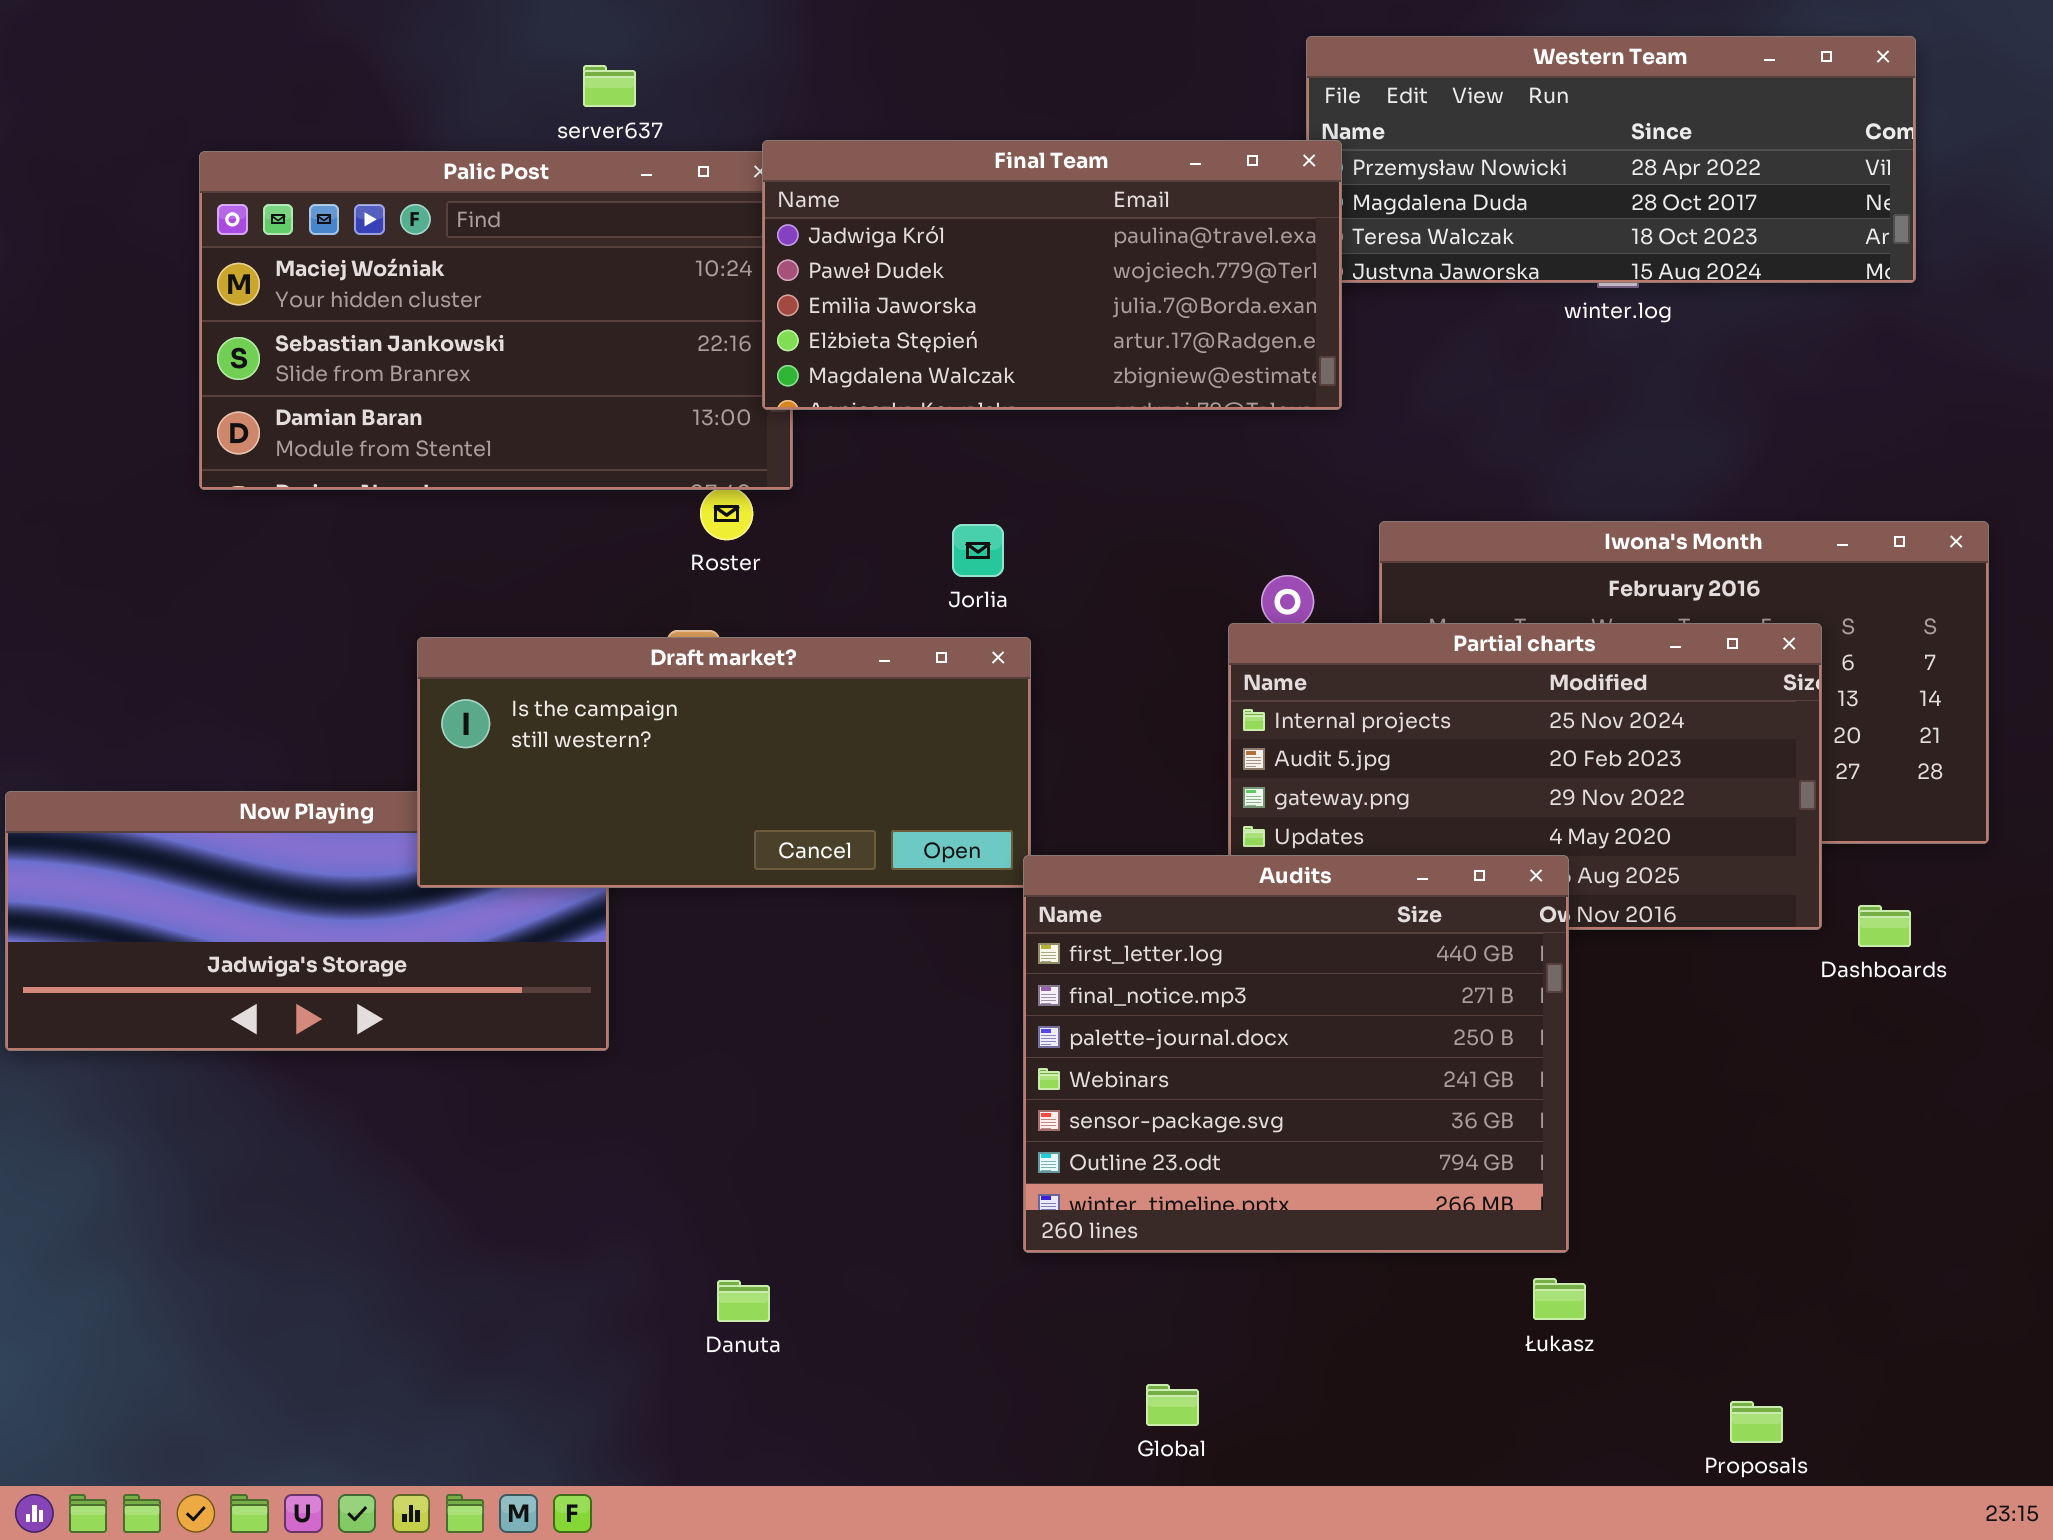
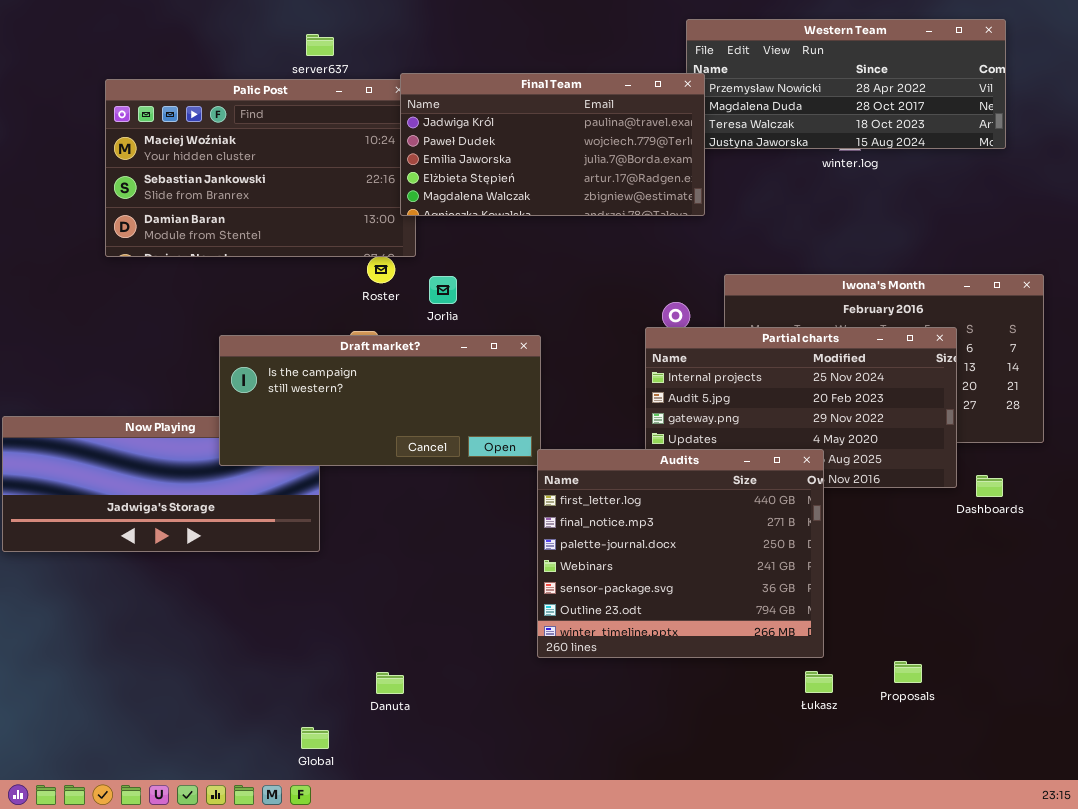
Jorlia: [952,524,1004,577] -> [429,276,457,304], moved
Global: [1146,1384,1199,1426] -> [301,727,329,749], moved
Proposals: [1730,1401,1783,1443] -> [894,661,922,683], moved

